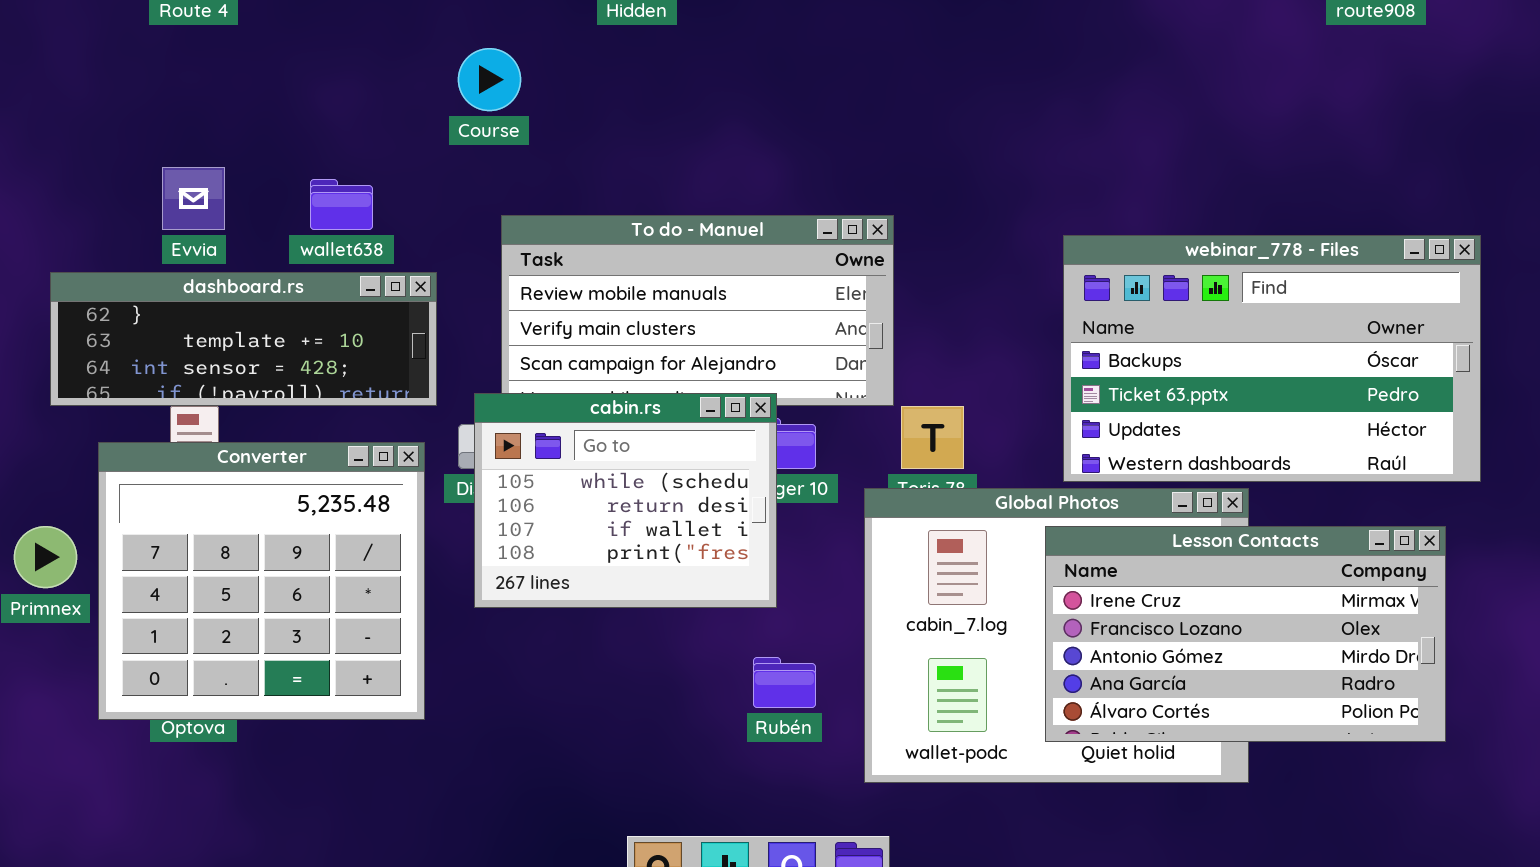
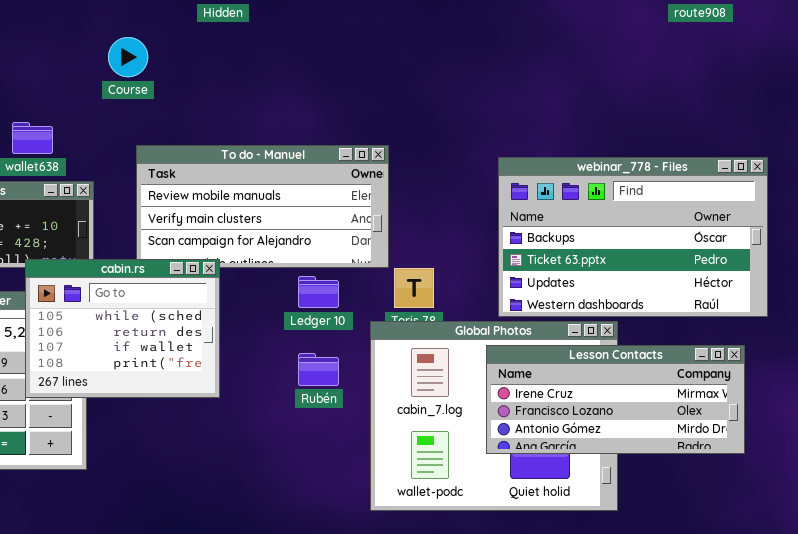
cabin.rs: [474,393,777,608] -> [25,259,220,398], moved
Lesson Contacts: [1045,526,1446,742] -> [486,345,745,454], resized
Rubén: [753,657,816,708] -> [298,353,339,386], moved

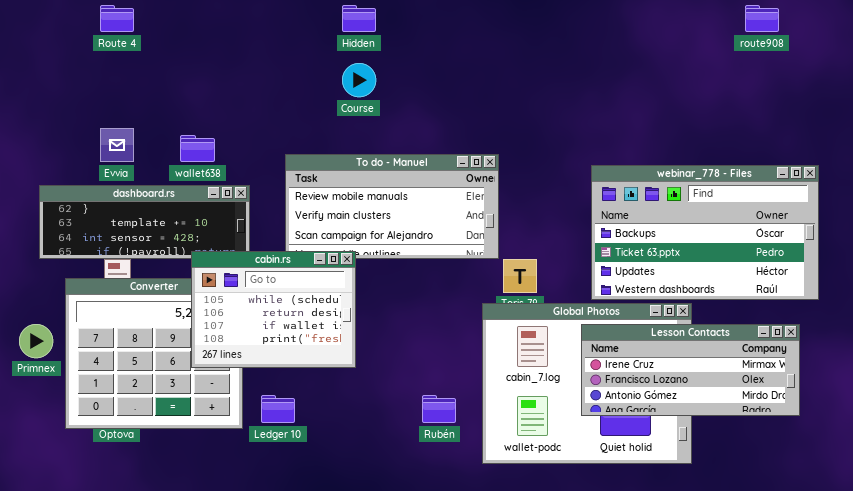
Course: [108,37,148,77] -> [342,63,376,97], moved
Ledger 10: [298,276,339,308] -> [261,395,295,423], moved
Rubén: [298,353,339,386] -> [422,395,456,423], moved

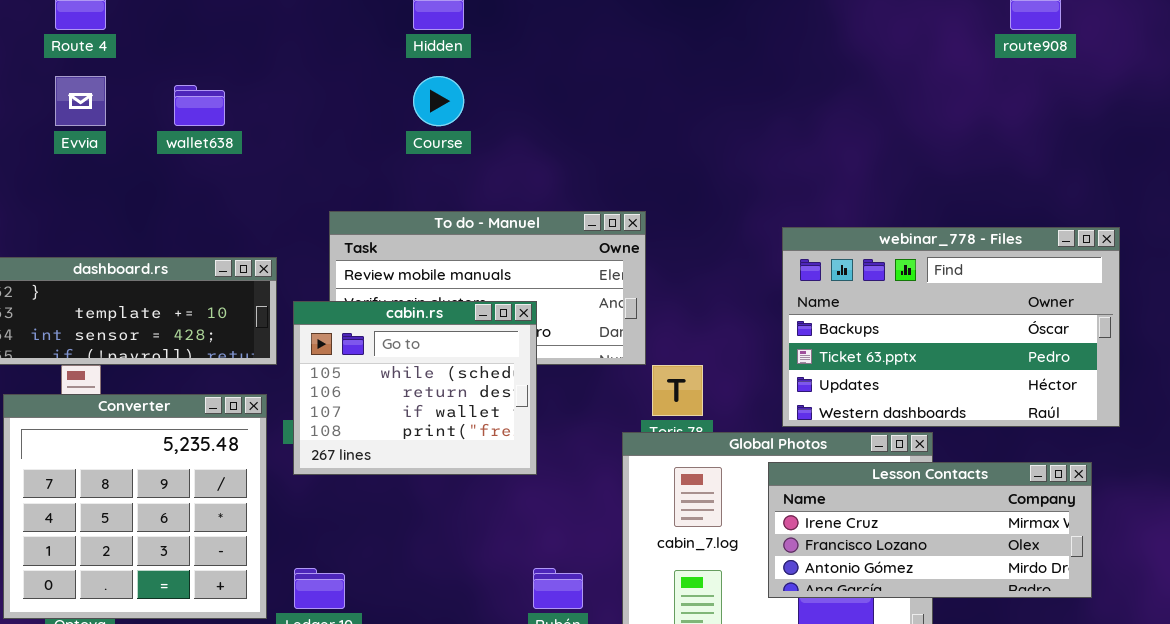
Evvia: [100,128,134,162] -> [55,76,106,126], moved
wallet638: [180,135,215,162] -> [174,85,225,126], moved
cabin.rs: [191,251,356,368] -> [293,301,537,475], moved

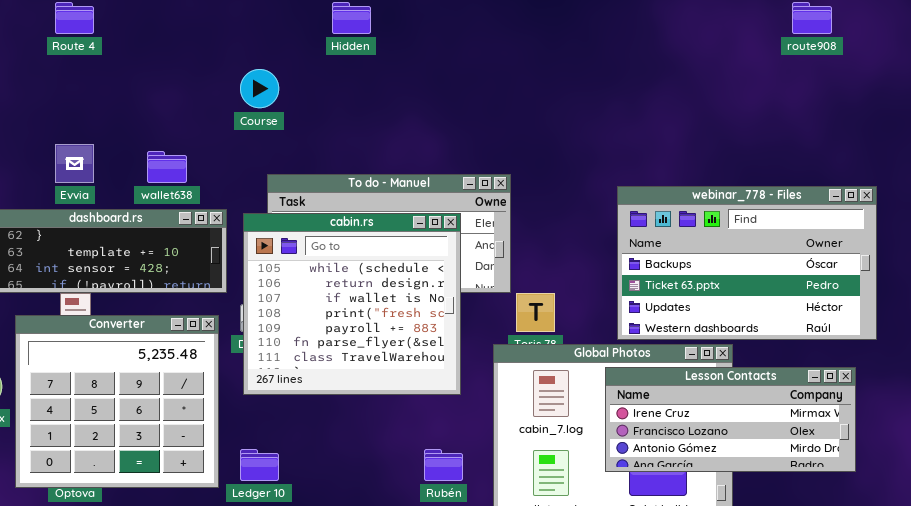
Evvia: [55,76,106,126] -> [55,144,94,183], moved
Course: [413,76,464,126] -> [240,69,279,108], moved
wallet638: [174,85,225,126] -> [147,151,187,183], moved
cabin.rs: [293,301,537,475] -> [243,213,461,395], moved, resized

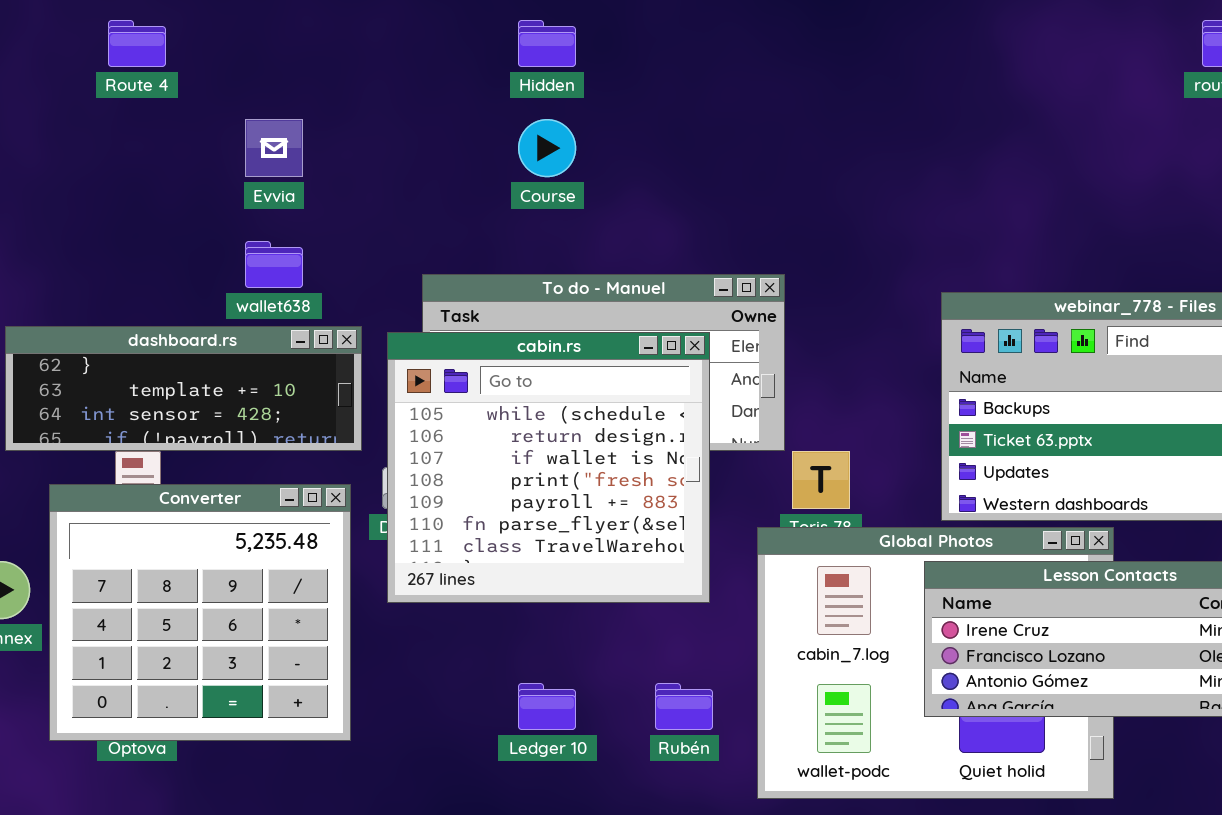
Course: [240,69,279,108] -> [518,119,576,177], moved
Evvia: [55,144,94,183] -> [245,119,303,177], moved
Ledger 10: [240,449,279,481] -> [518,683,576,730], moved

